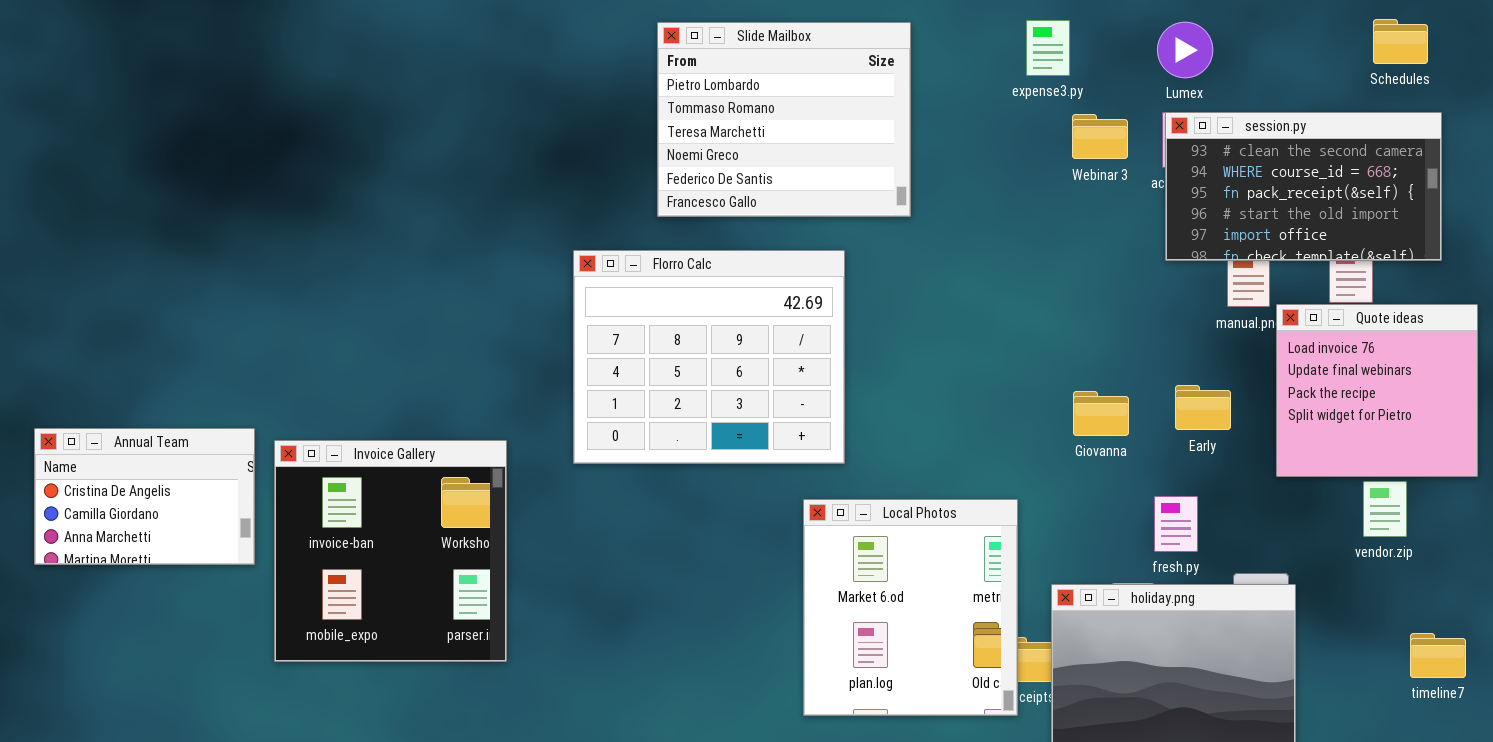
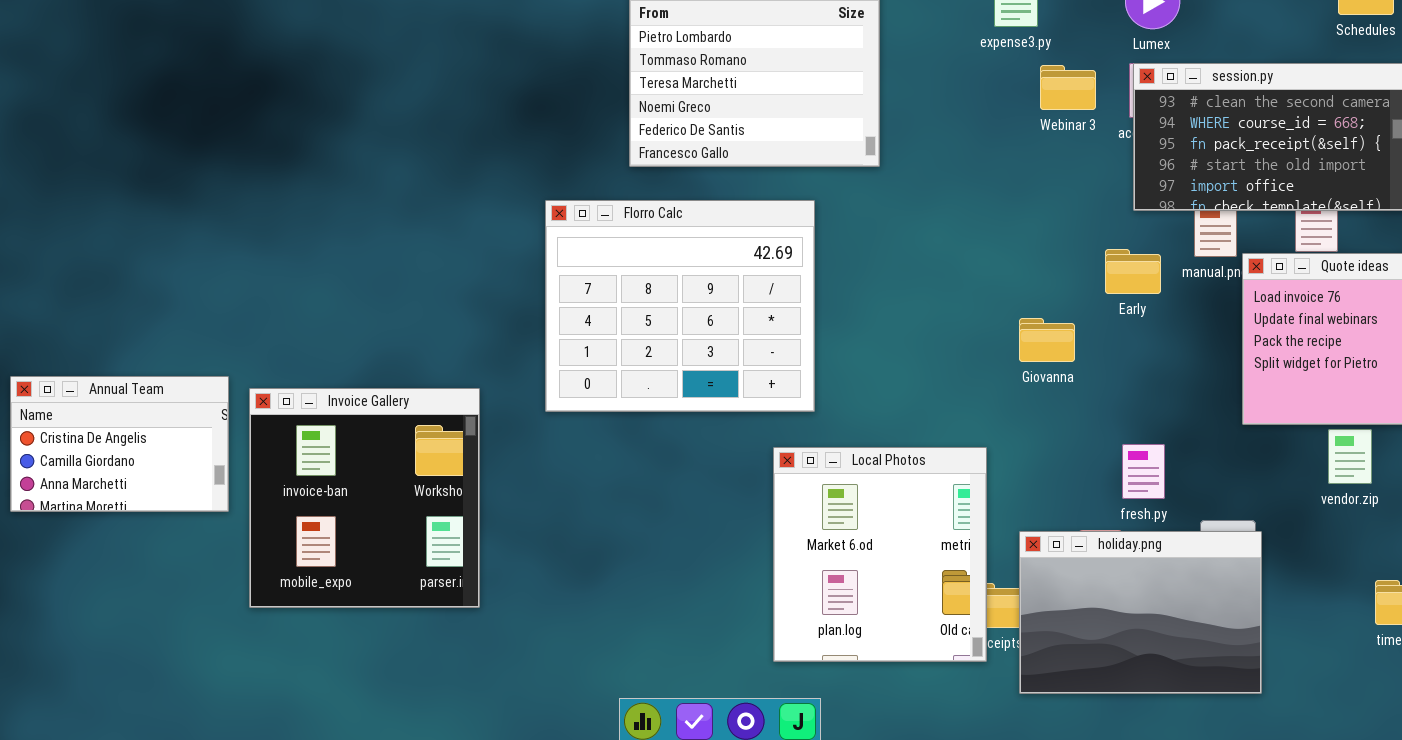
Early: [1175,385,1231,430] -> [1105,249,1161,294], moved
Giovanna: [1073,391,1129,436] -> [1019,318,1075,362], moved

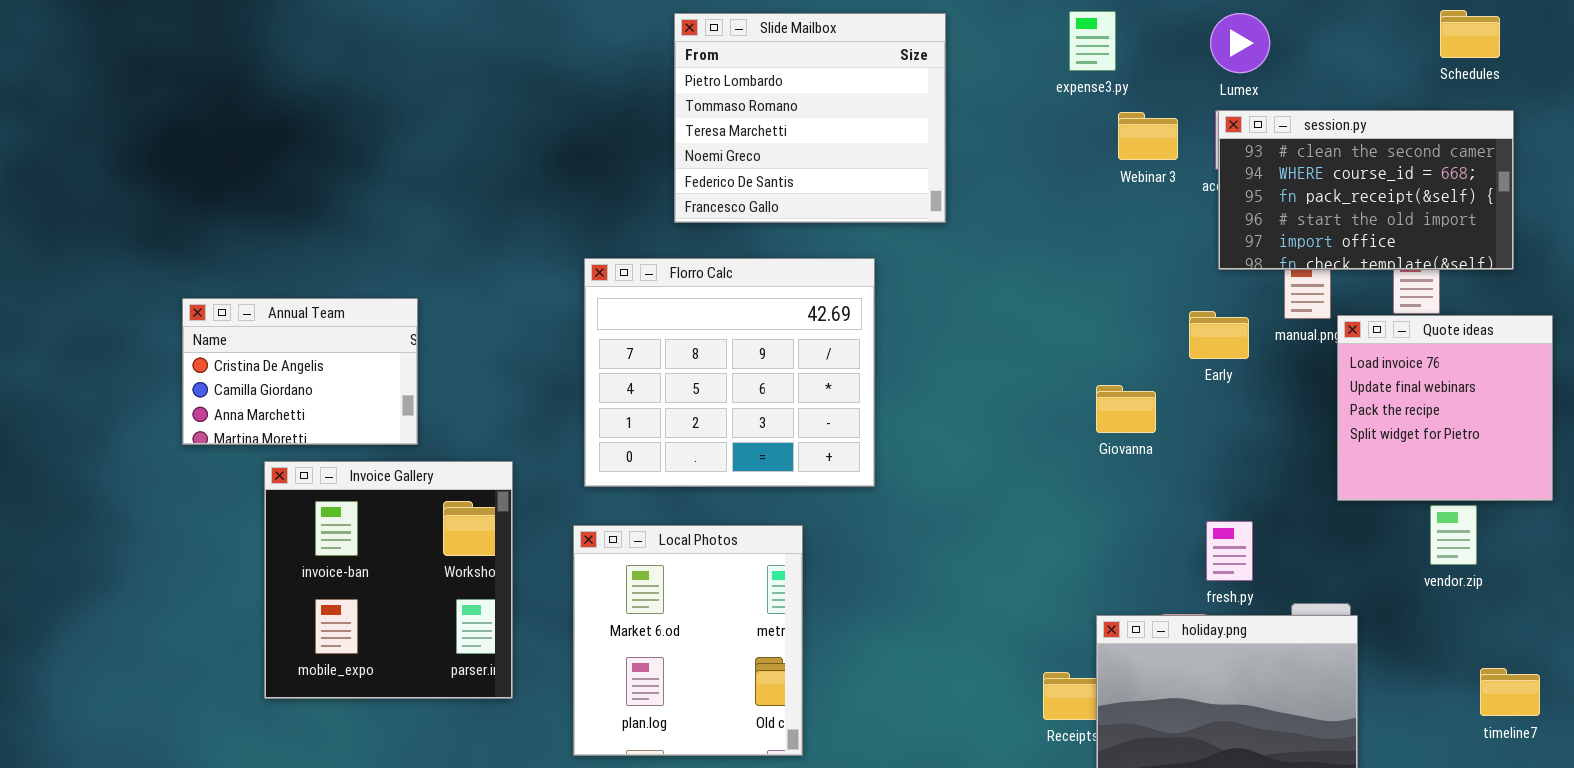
Annual Team: [10,376,229,512] -> [182,298,418,445], moved
Local Photos: [773,447,987,662] -> [573,525,803,756], moved

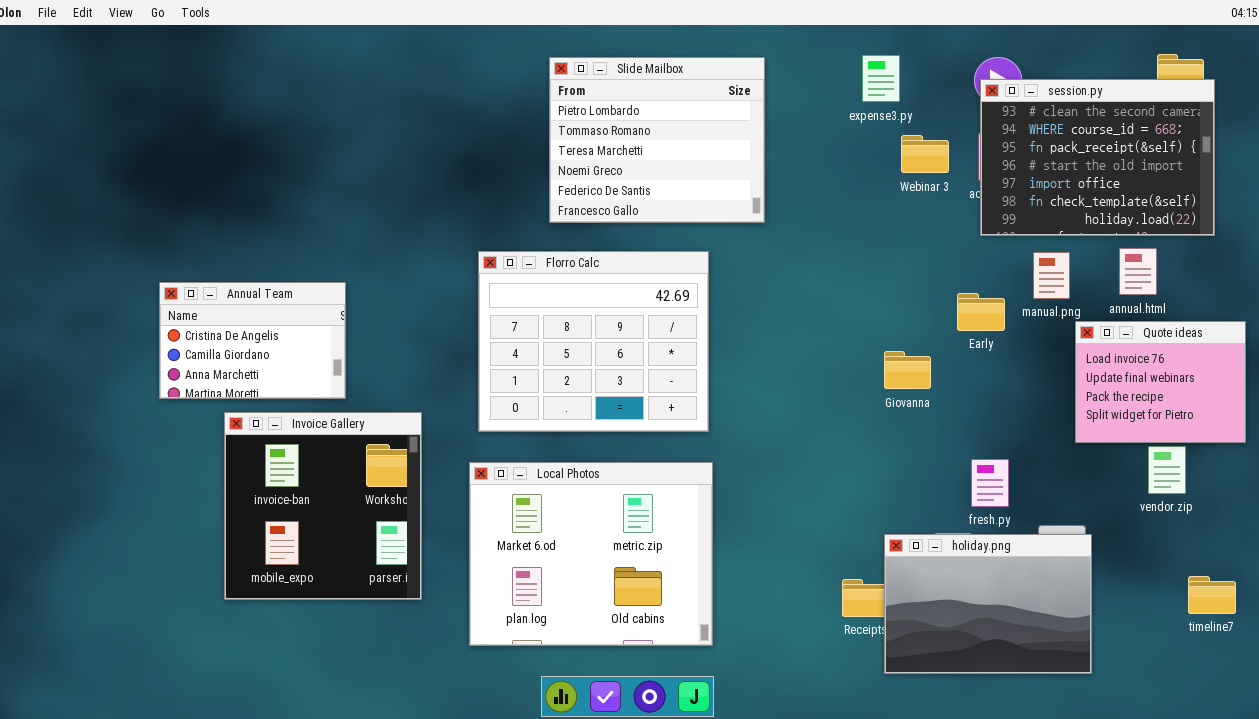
session.py: [1218,110,1514,270] -> [980,79,1215,236], moved, resized
Quote ideas: [1337,315,1553,501] -> [1075,321,1246,443], resized
Local Photos: [573,525,803,756] -> [469,462,713,646], resized

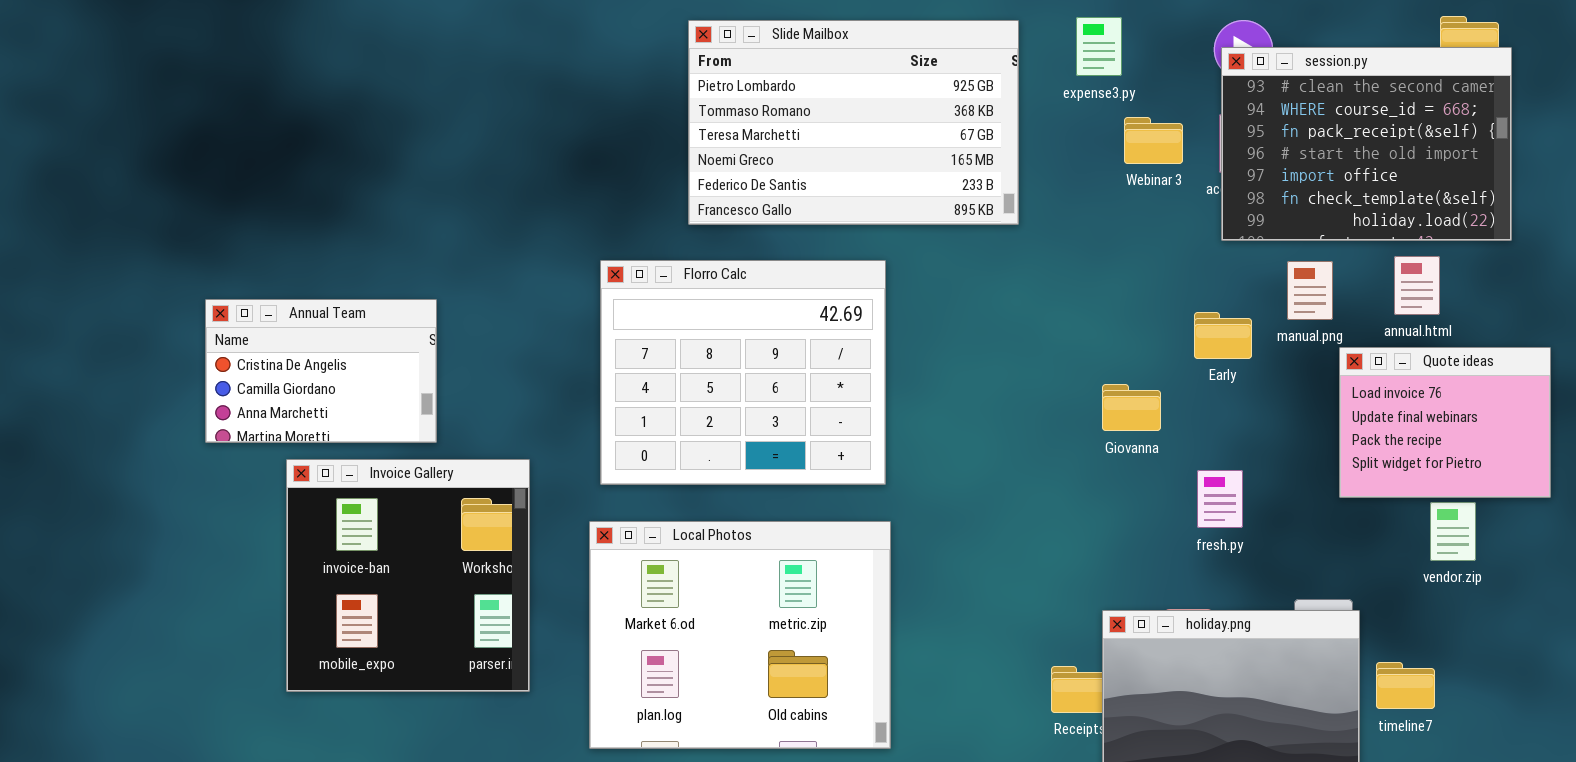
Slide Mailbox: [549,57,765,223] -> [688,20,1019,225], resized
fresh.py: [971,459,1009,507] -> [1197,470,1243,528], moved
timeline7: [1188,576,1236,614] -> [1376,662,1435,709], moved

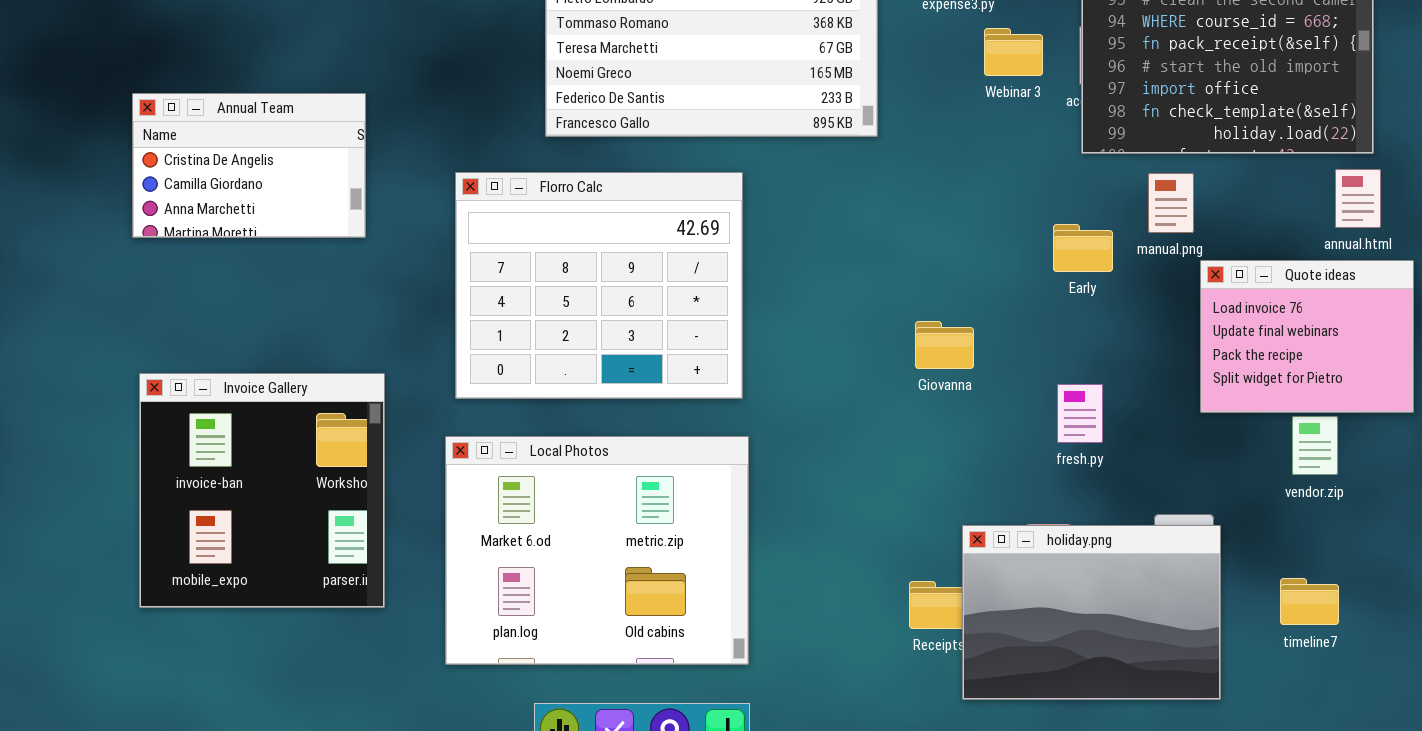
annual.html: [1394,256,1440,315] -> [1335,169,1381,228], moved
Annual Team: [205,299,437,443] -> [132,93,366,238], moved
Giovanna: [1102,384,1161,431] -> [915,321,974,369], moved
timeline7: [1376,662,1435,709] -> [1280,578,1339,625], moved

